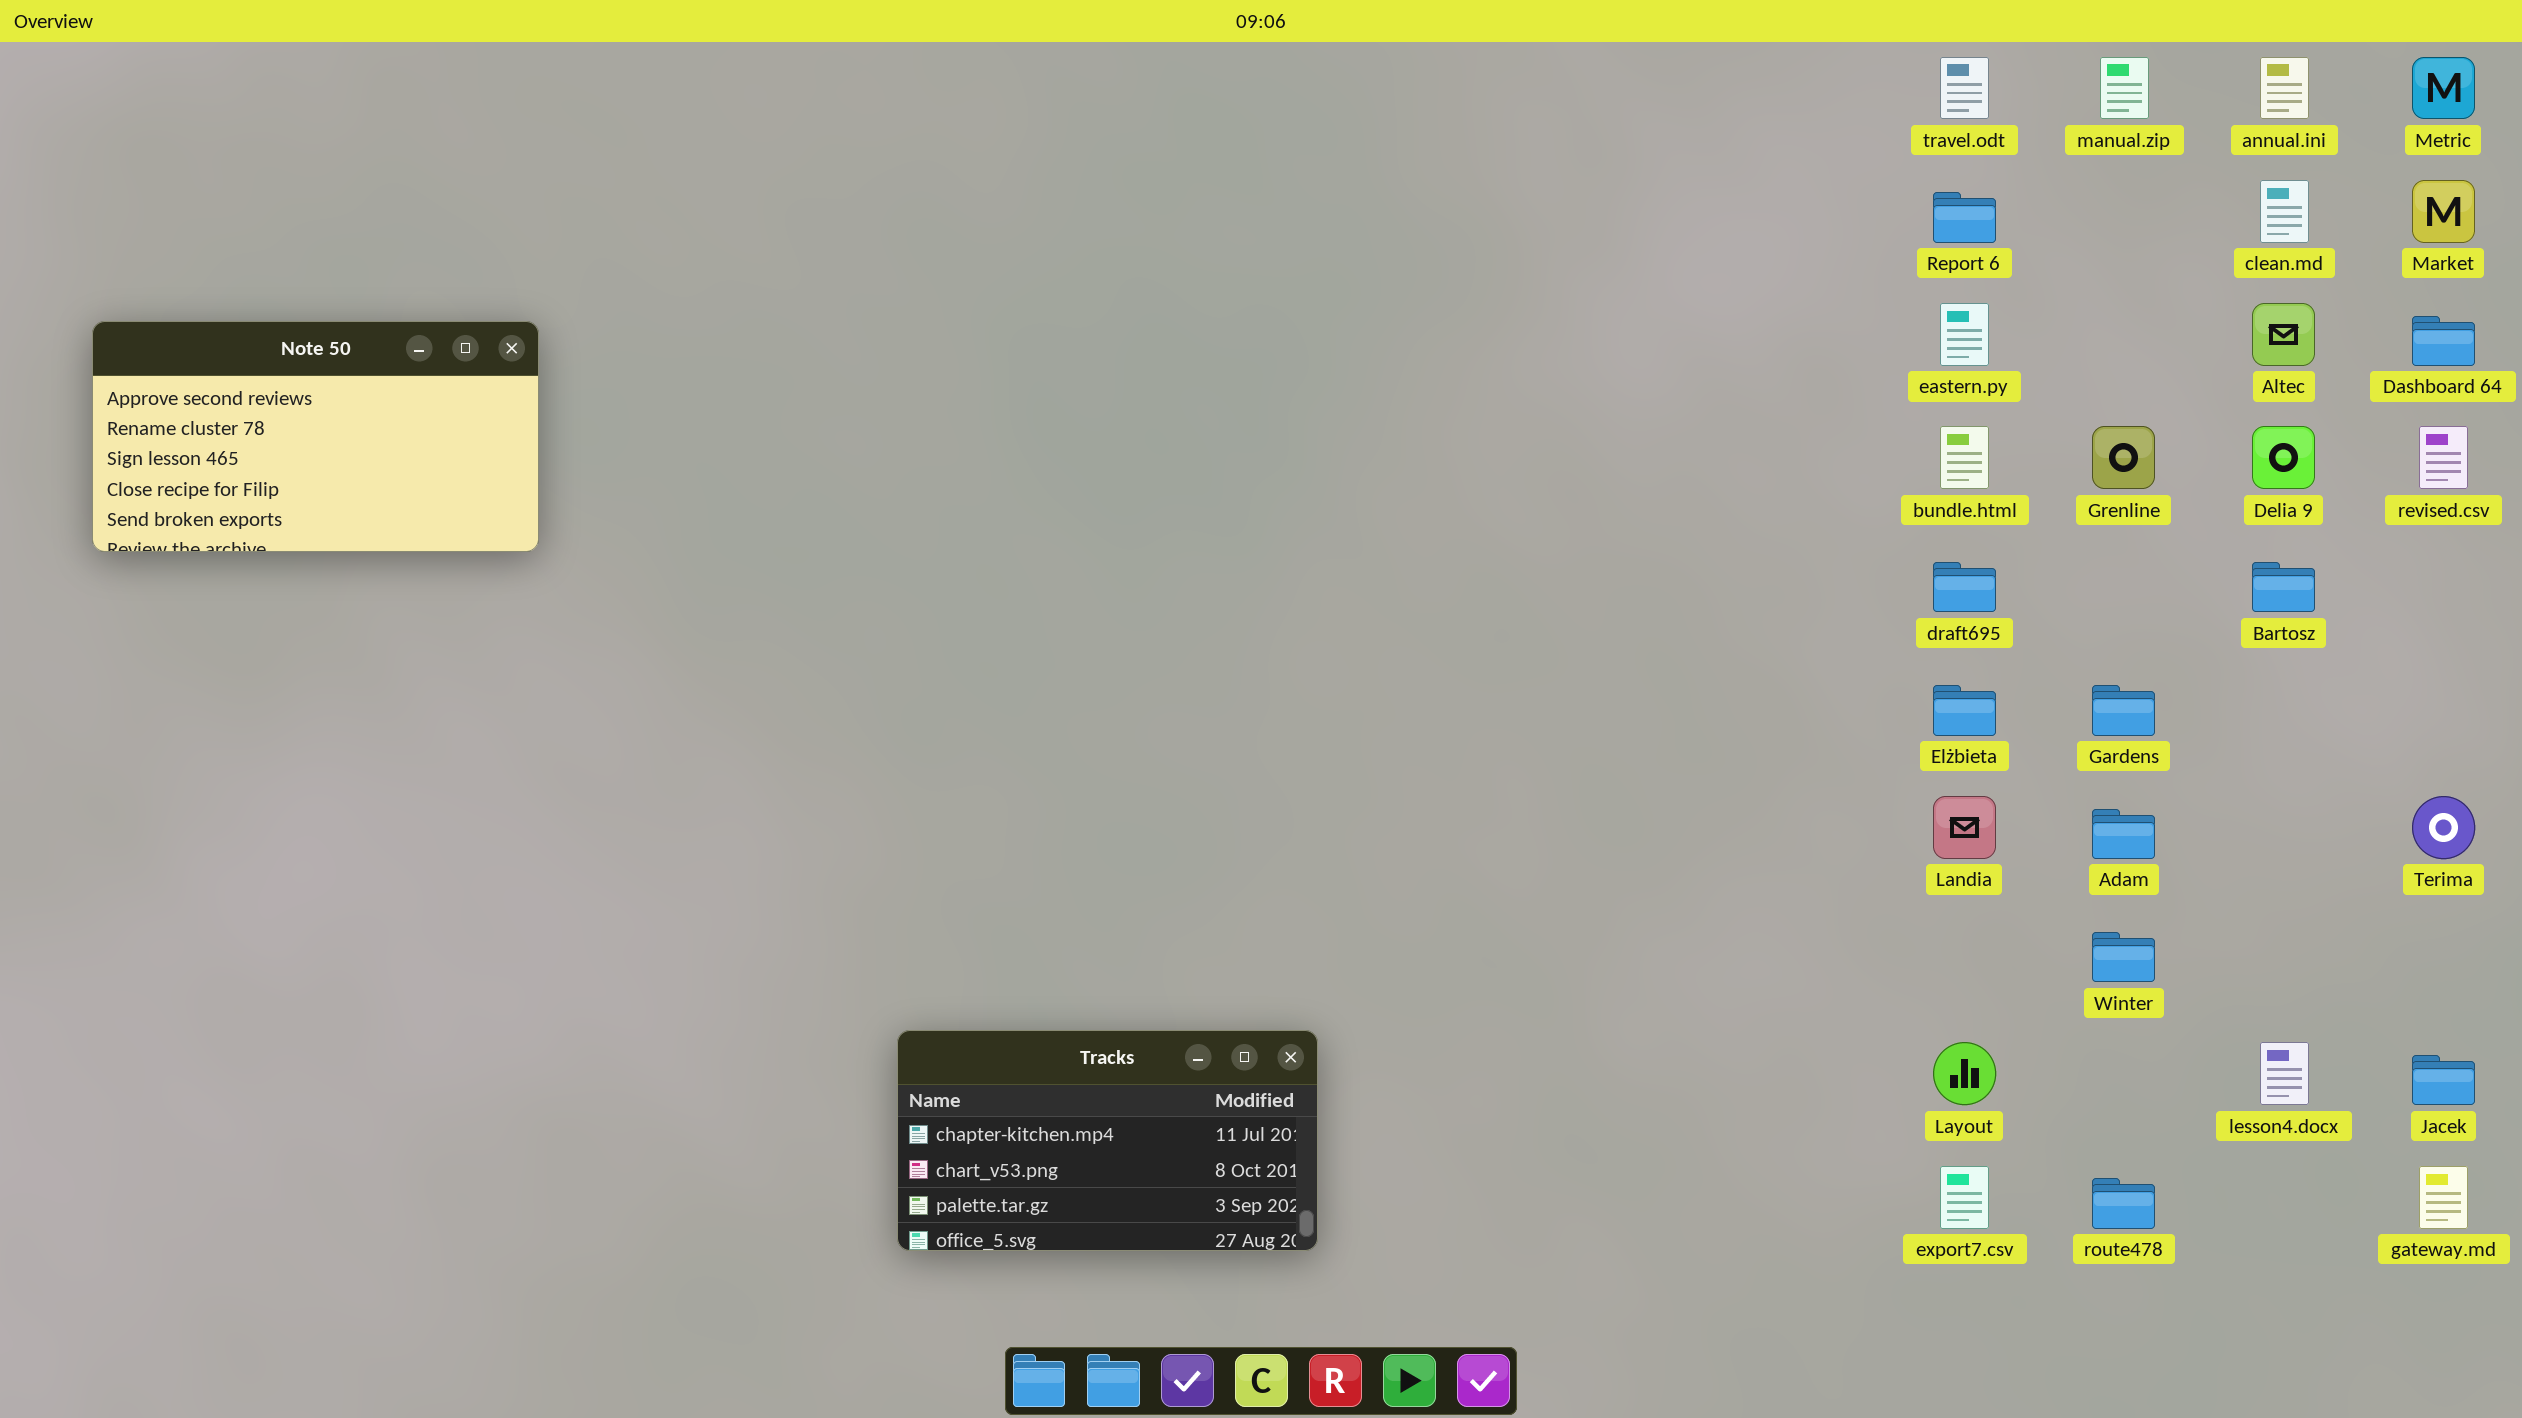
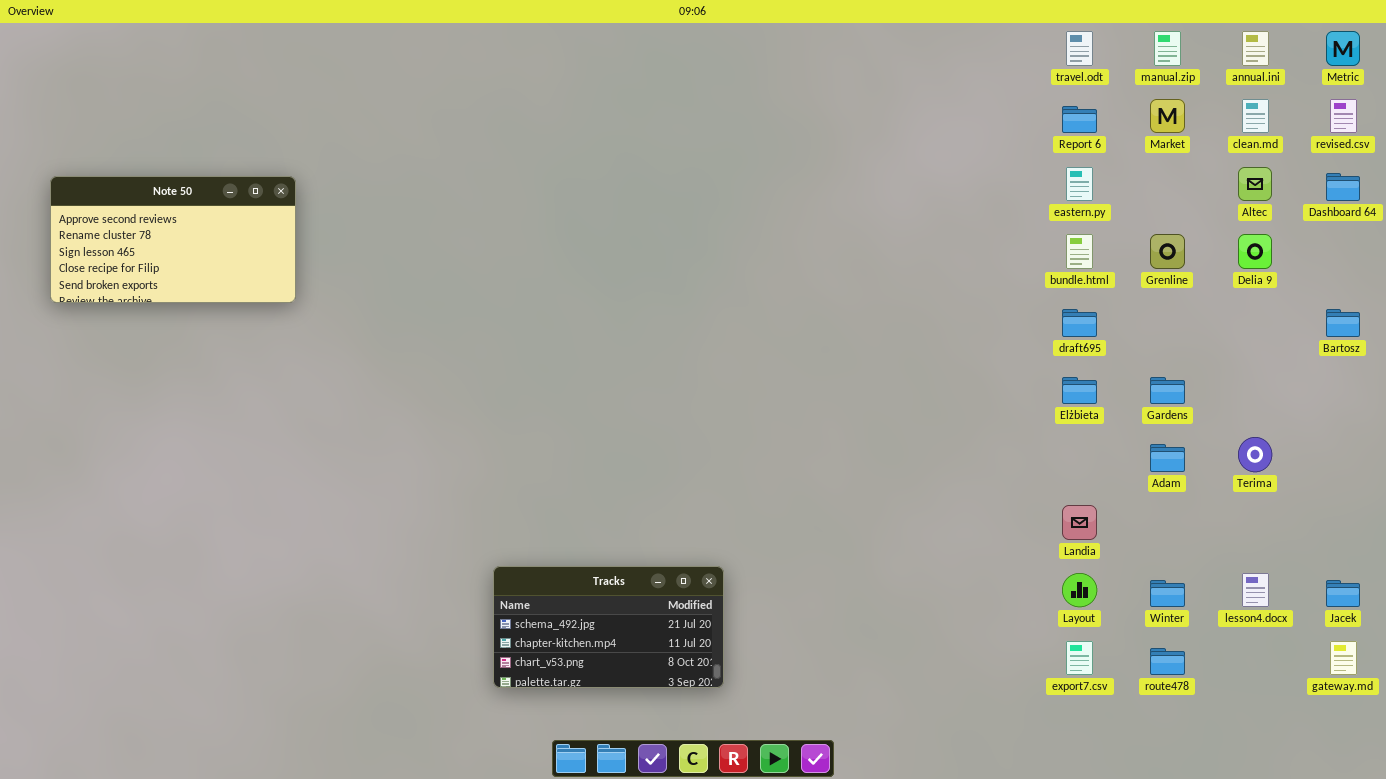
Market: [2412,180,2475,243] -> [1150,99,1185,133], moved
revised.csv: [2419,426,2468,489] -> [1330,99,1357,133], moved
Bartosz: [2252,562,2315,612] -> [1326,309,1360,337], moved
Landia: [1933,796,1996,859] -> [1062,505,1097,540], moved
Terima: [2412,796,2475,859] -> [1238,437,1272,472], moved
Winter: [2092,932,2155,982] -> [1150,580,1185,607], moved
Tracks: [897,1030,1318,1251] -> [493,566,724,688], scrolled up 1 row

